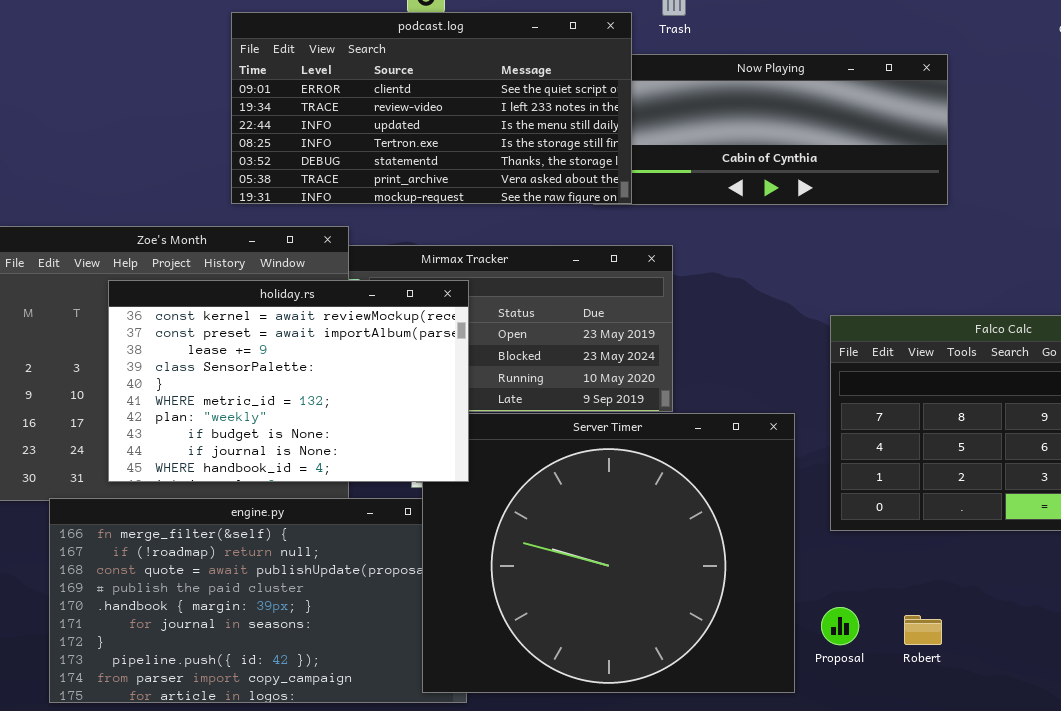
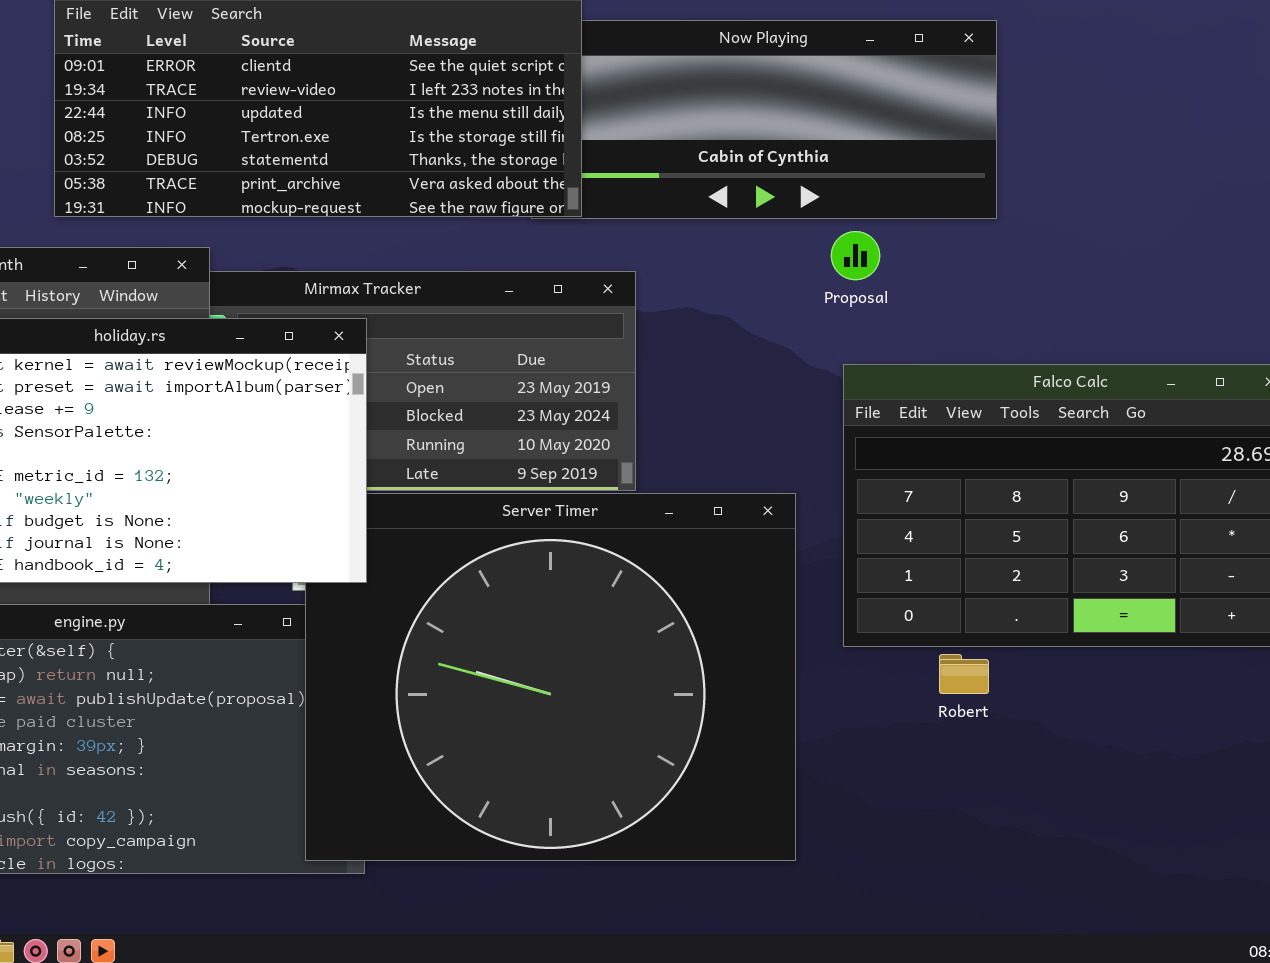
Proposal: [821,607,859,645] -> [831,231,880,280], moved
Robert: [904,615,942,645] -> [939,654,989,694], moved

